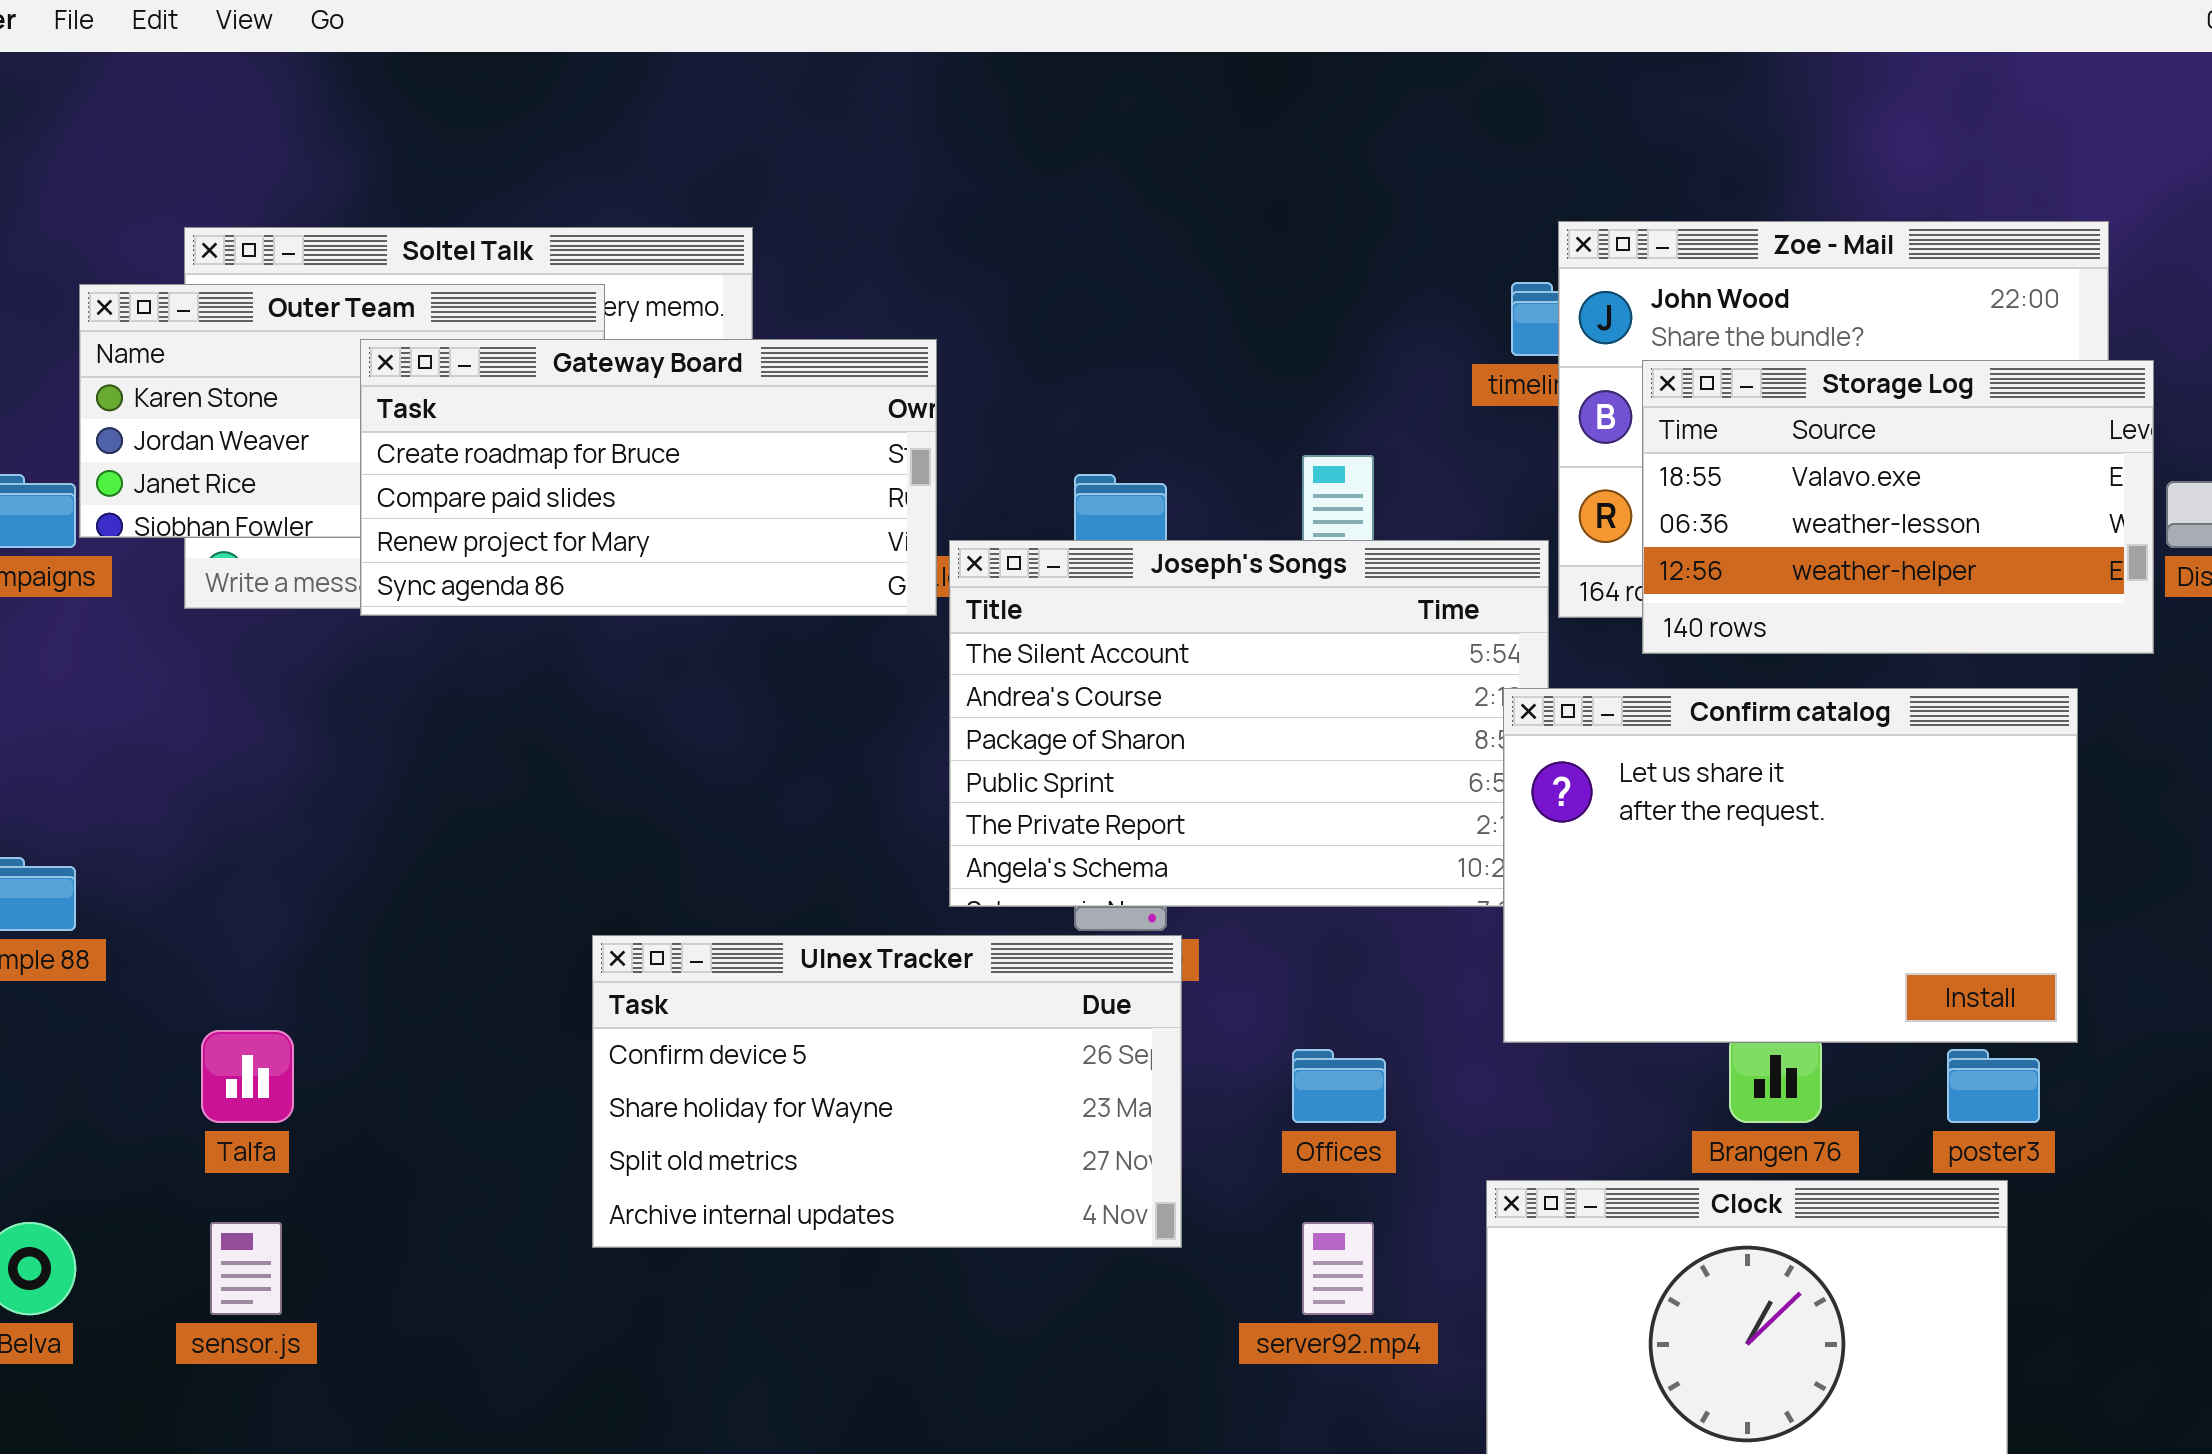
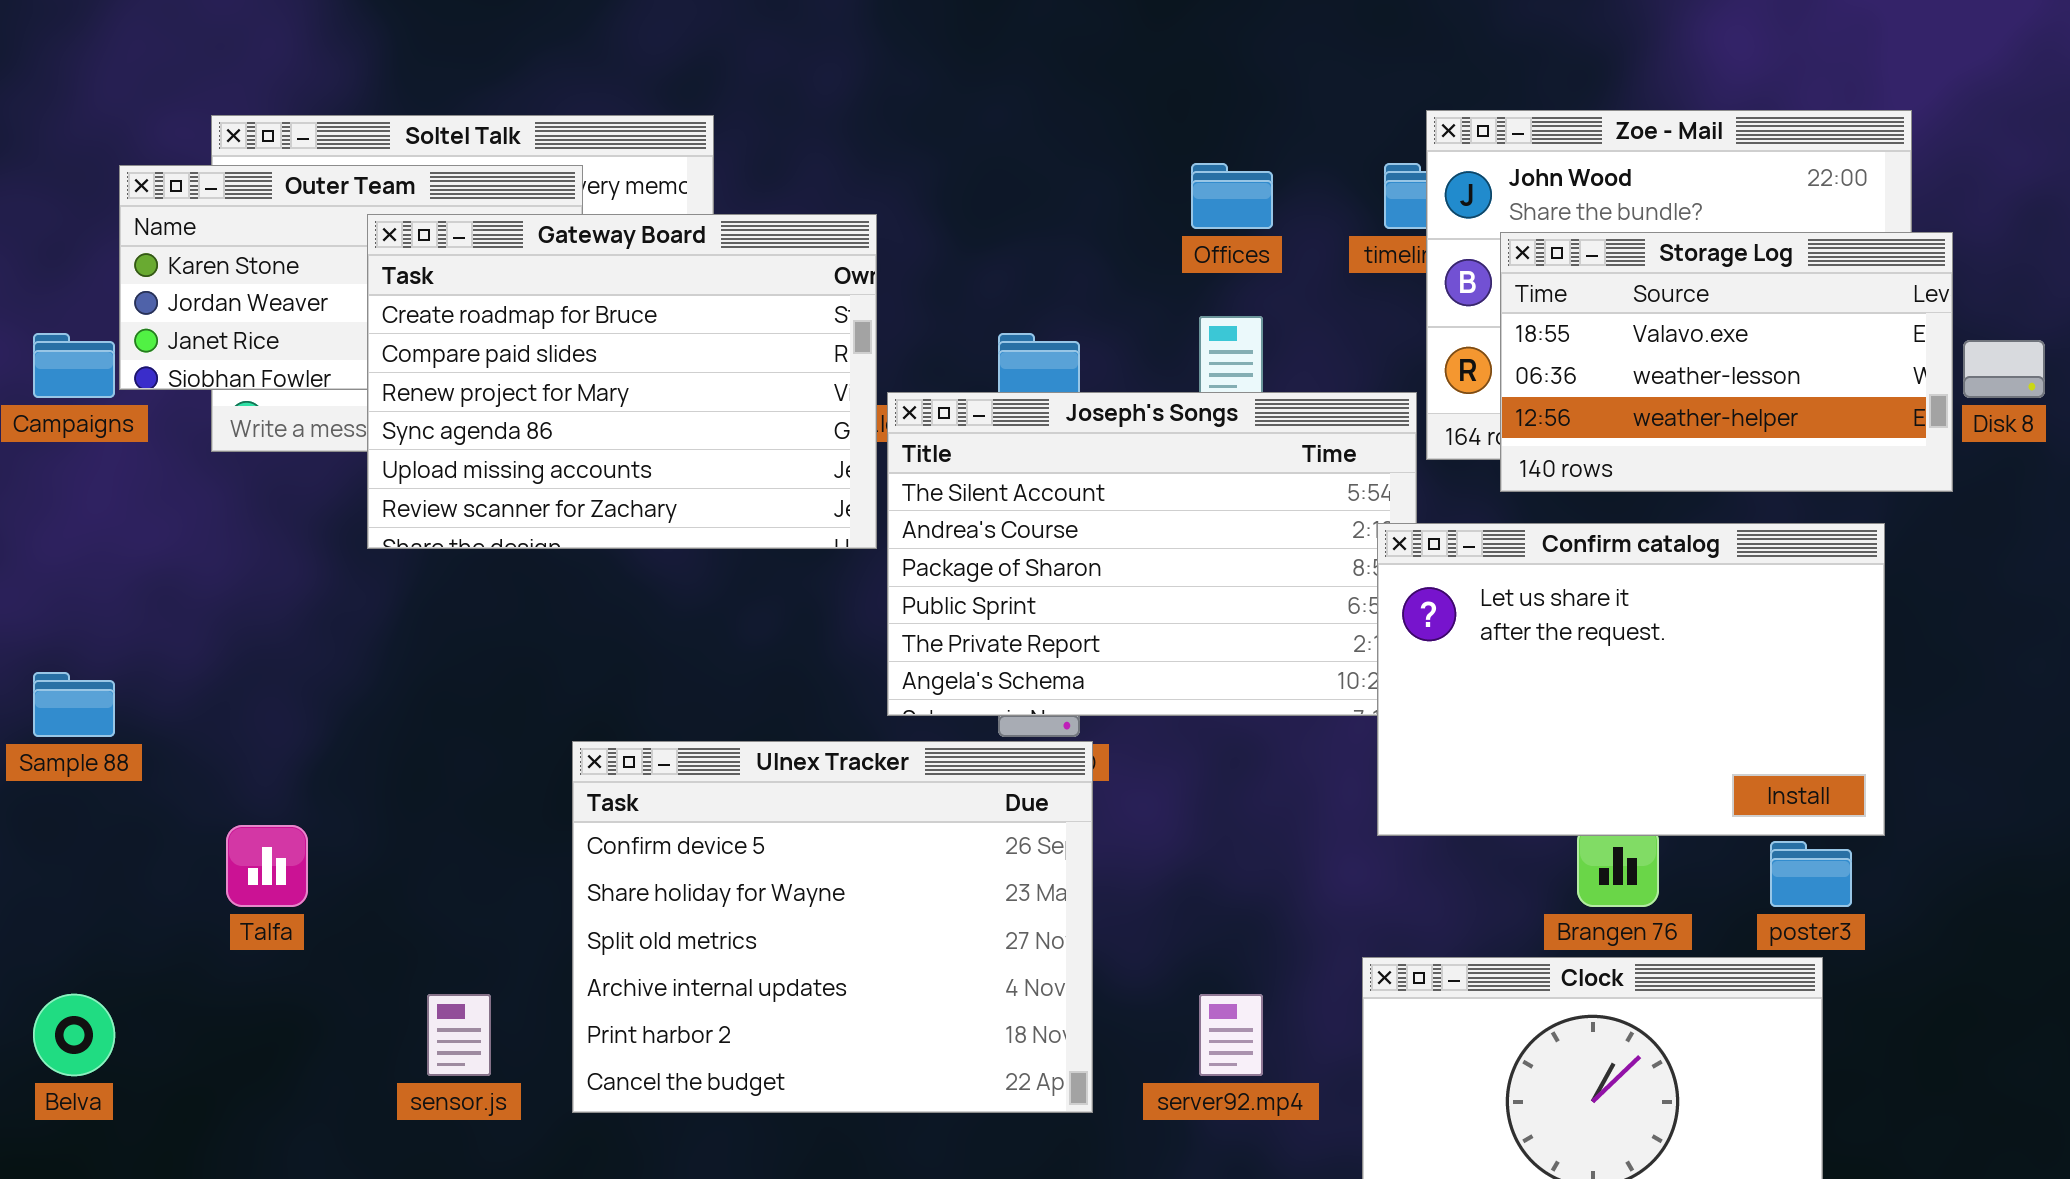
Gateway Board: [360,339,937,616] -> [367,214,877,549], resized
Ulnex Tracker: [592,935,1182,1248] -> [572,741,1093,1113], resized
Offices: [1292,1049,1386,1123] -> [1191,163,1273,229], moved
sensor.js: [210,1222,282,1315] -> [427,994,491,1076], moved

